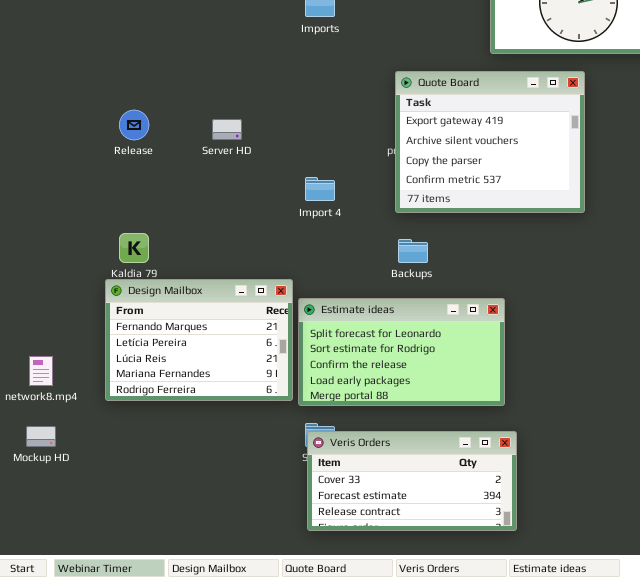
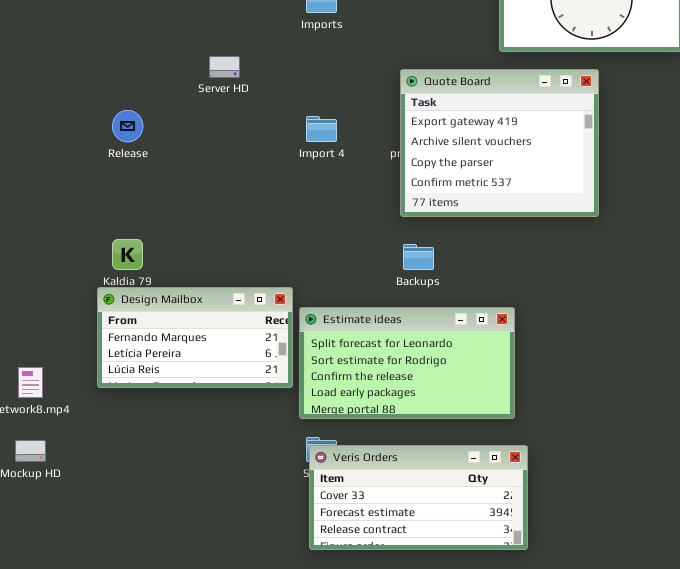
Server HD: [212,119,242,140] -> [209,56,240,78], moved
Import 4: [305,177,335,201] -> [306,116,337,142], moved
Design Mailbox: [105,279,293,401] -> [97,287,293,388], resized

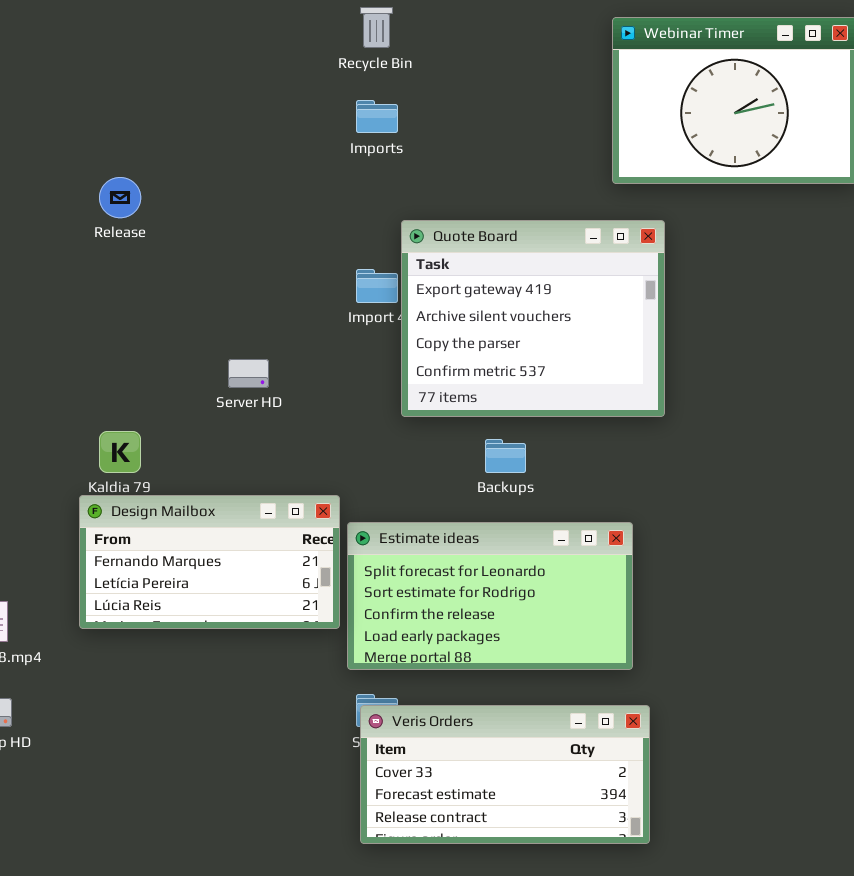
Server HD: [209,56,240,78] -> [228,359,269,388], moved
Quote Board: [400,69,599,217] -> [401,220,665,417], moved
Release: [112,110,143,142] -> [99,177,141,218], moved

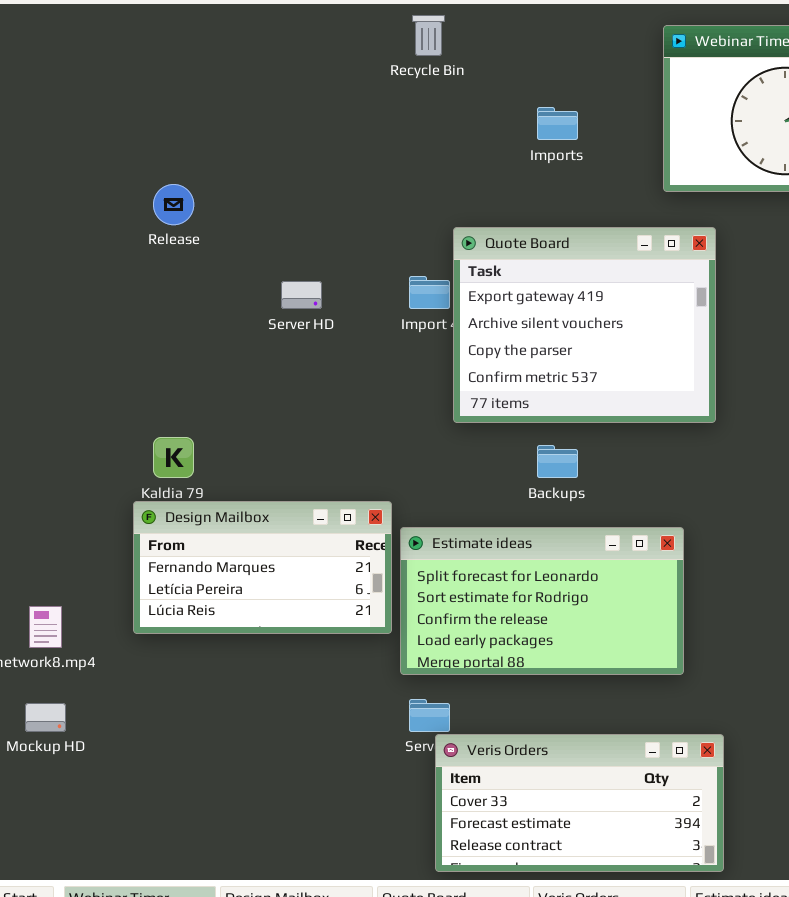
Imports: [356,100,398,133] -> [537,107,578,140], moved
Server HD: [228,359,269,388] -> [281,281,322,309], moved
Veris Orders: [360,705,650,844] -> [435,734,724,872], moved

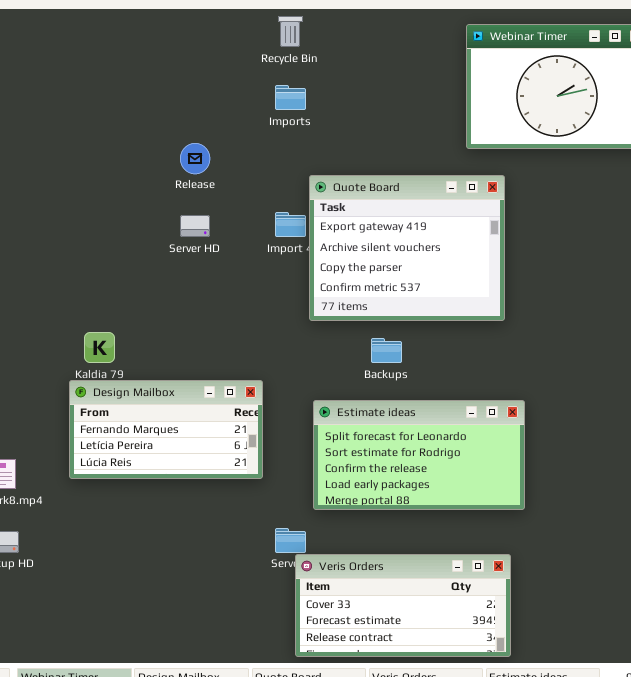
Imports: [537,107,578,140] -> [275,85,306,110], moved
Release: [153,184,194,225] -> [180,143,210,174], moved
Estimate ideas: [400,527,684,675] -> [313,400,525,510], moved

